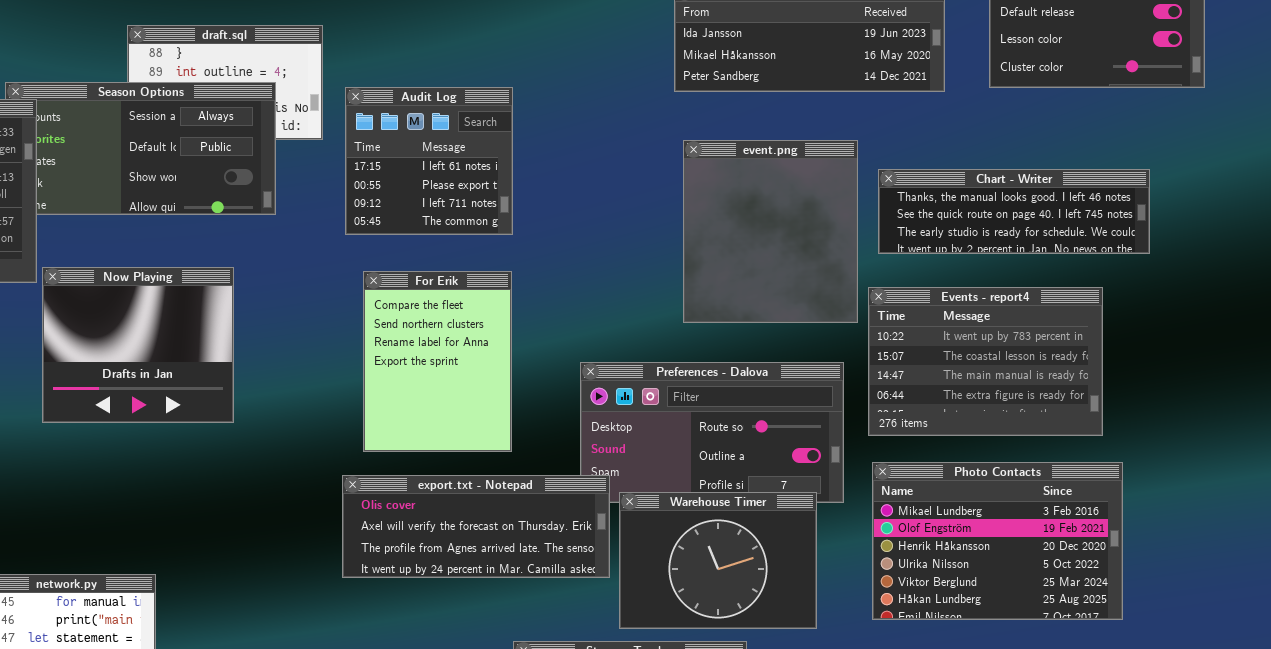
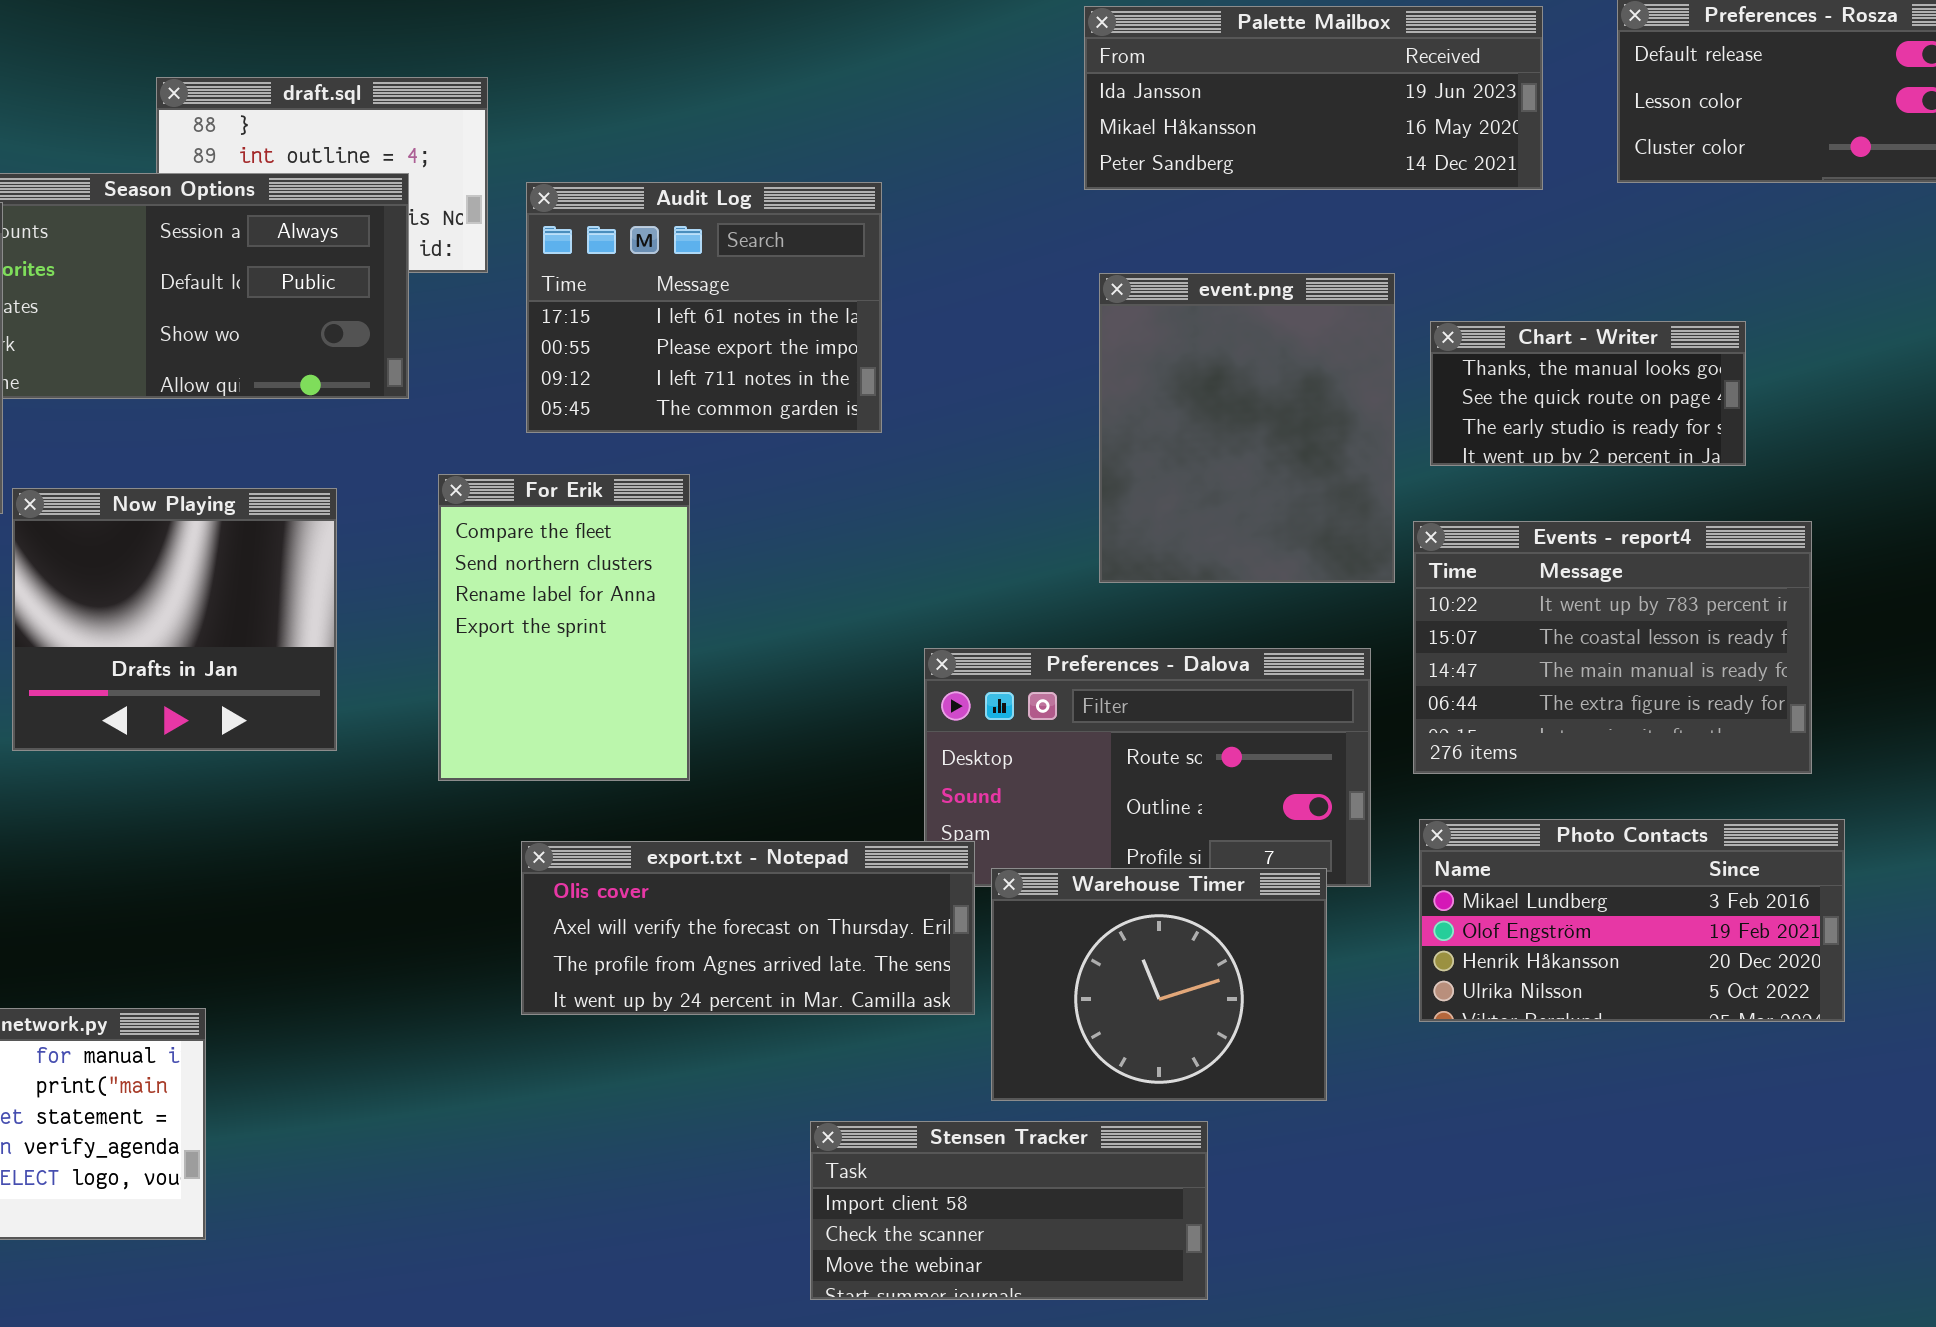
Audit Log: [345,87,513,235] -> [526,182,882,433], resized
Chart - Writer: [878,169,1150,254] -> [1430,321,1746,466], resized
For Erik: [363,271,512,452] -> [438,474,690,781], moved
Photo Contacts: [872,462,1123,620] -> [1419,819,1845,1022], resized

